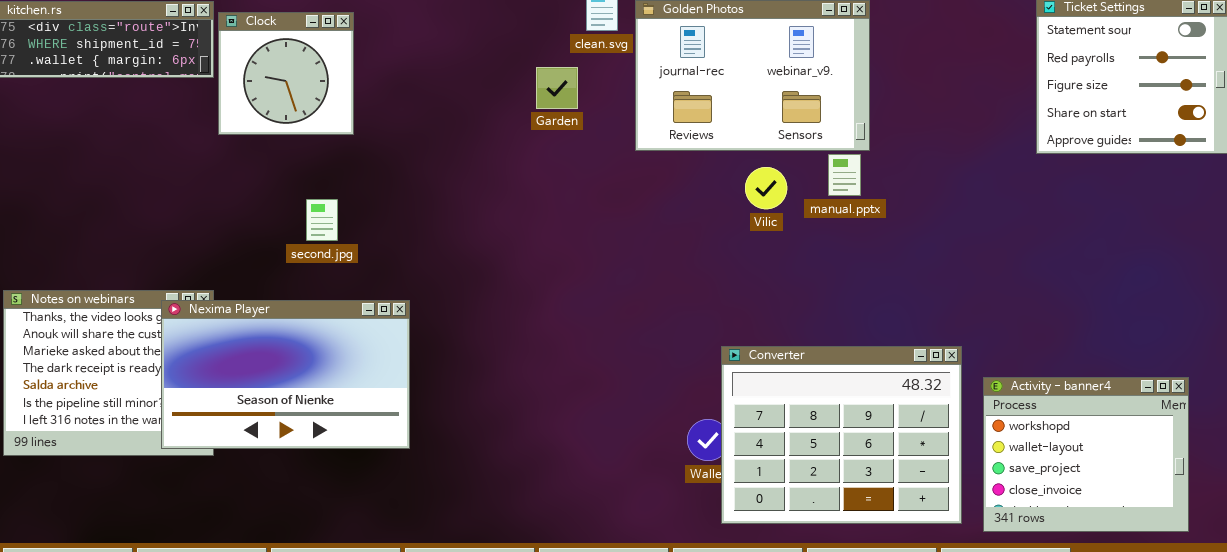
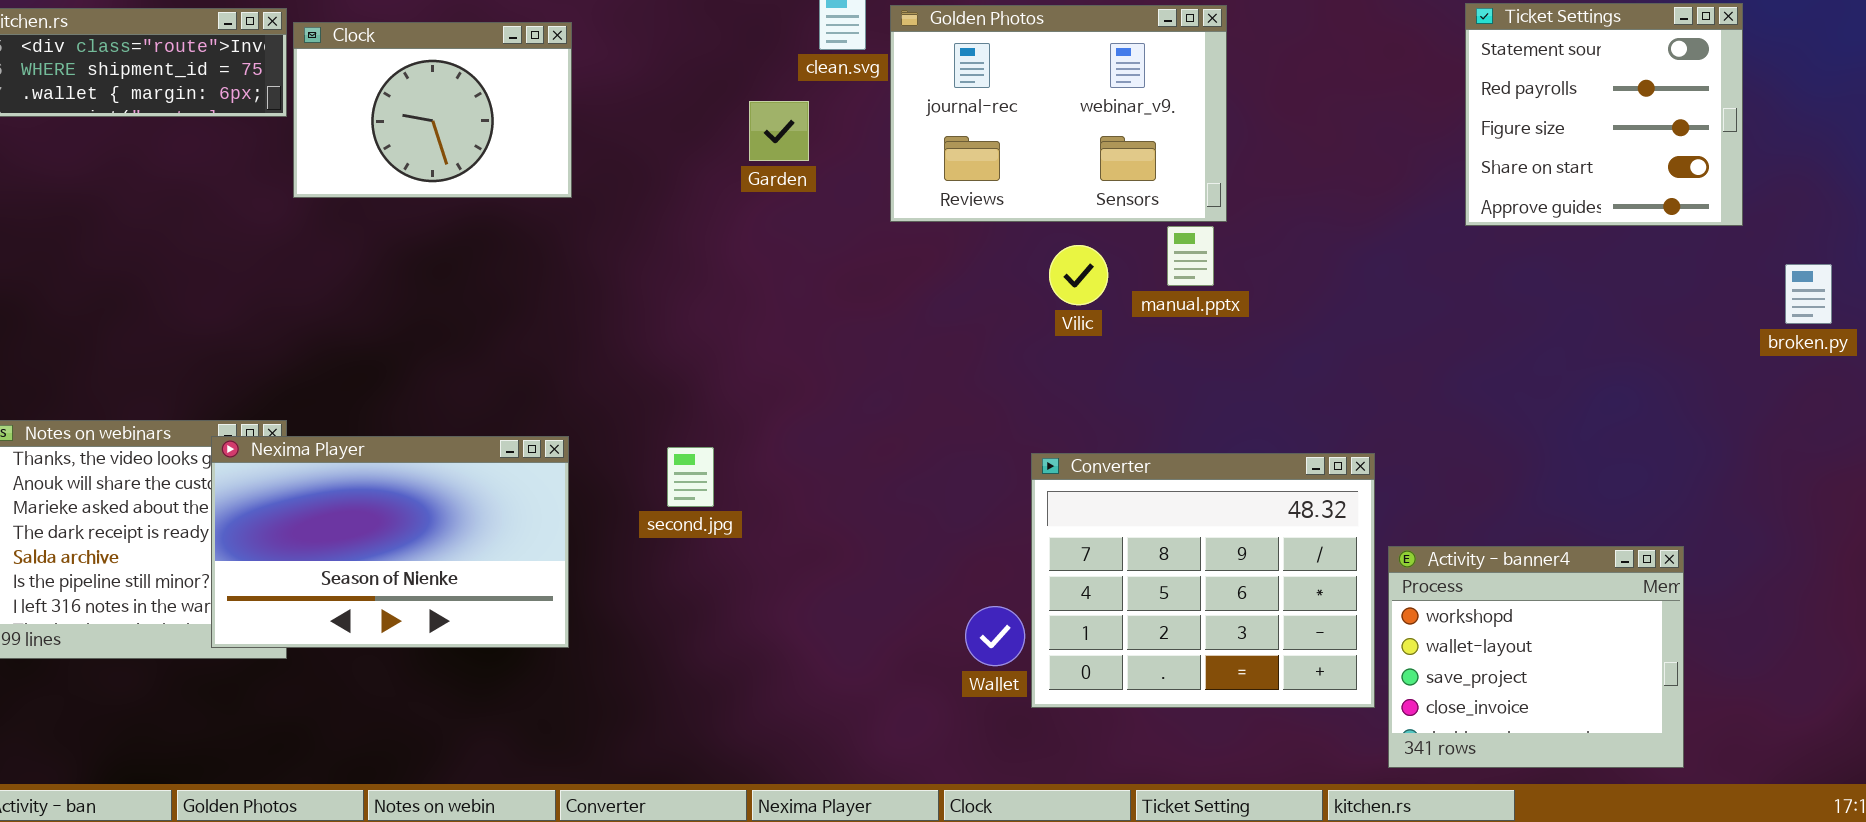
Clock: [218,12,354,135] -> [293,22,572,198], resized
second.jpg: [306,199,338,241] -> [667,447,714,507], moved
Converter: [721,346,962,524] -> [1031,453,1375,708], moved

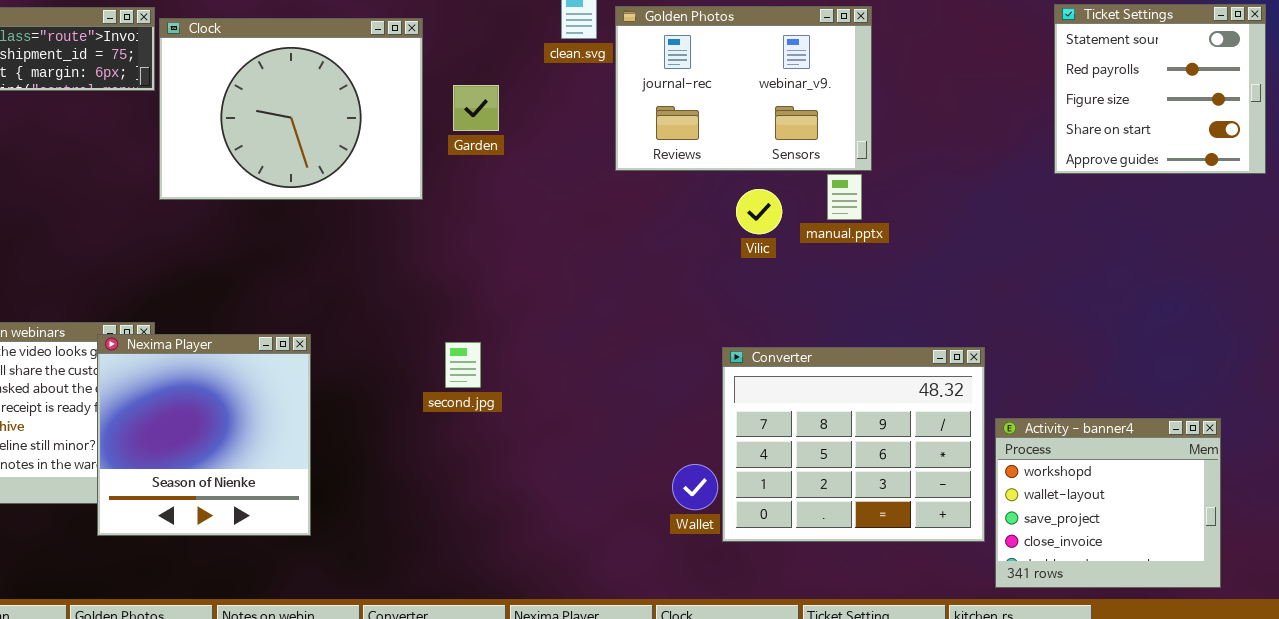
Clock: [293,22,572,198] -> [159,18,423,200], resized
Garden: [749,101,809,161] -> [453,85,499,131], moved
Nexima Player: [211,436,569,648] -> [97,334,311,536], resized

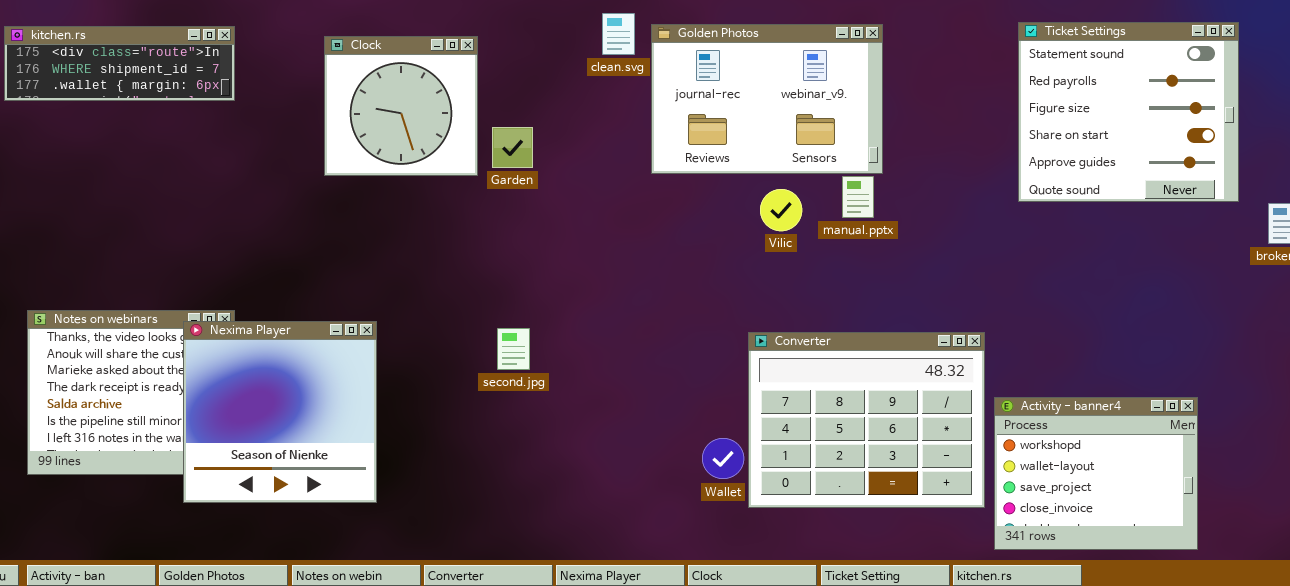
Ticket Settings: [1054,4,1266,174] -> [1018,22,1239,202], resized
Clock: [159,18,423,200] -> [324,36,478,176], resized
Garden: [453,85,499,131] -> [492,127,533,168], moved

